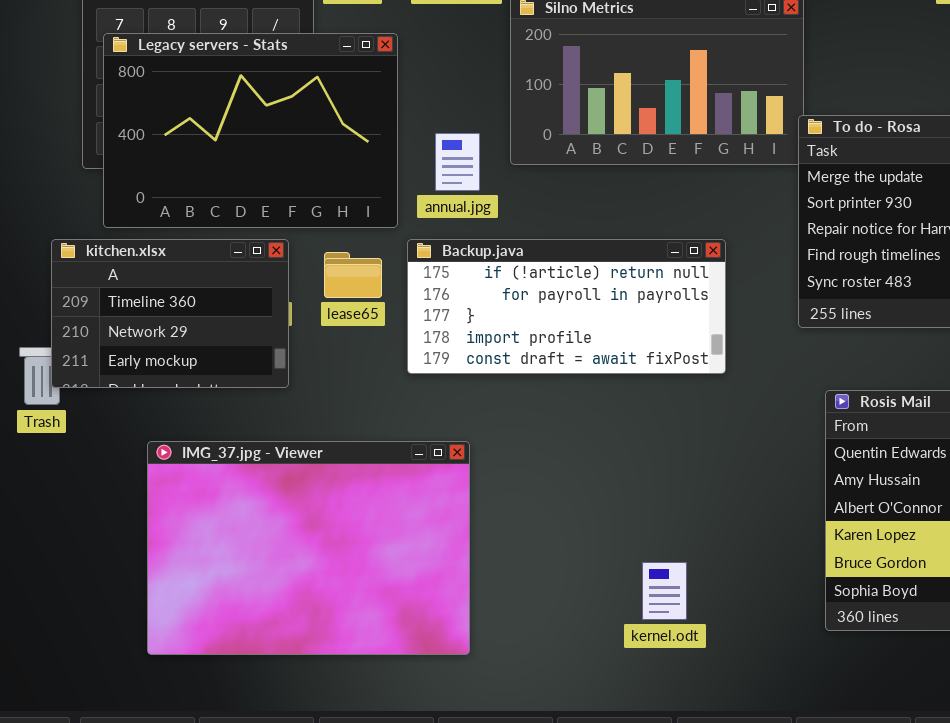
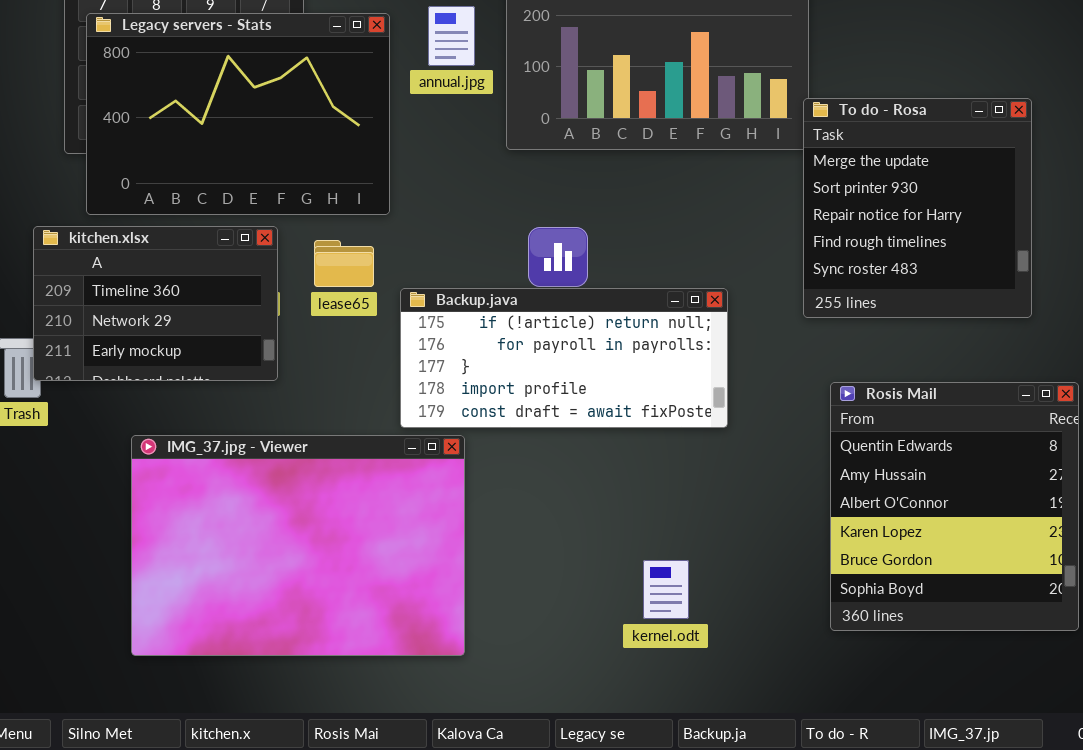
annual.jpg: [435,133,480,191] -> [428,6,475,66], moved
Backup.java: [407,239,726,374] -> [400,288,728,428], moved

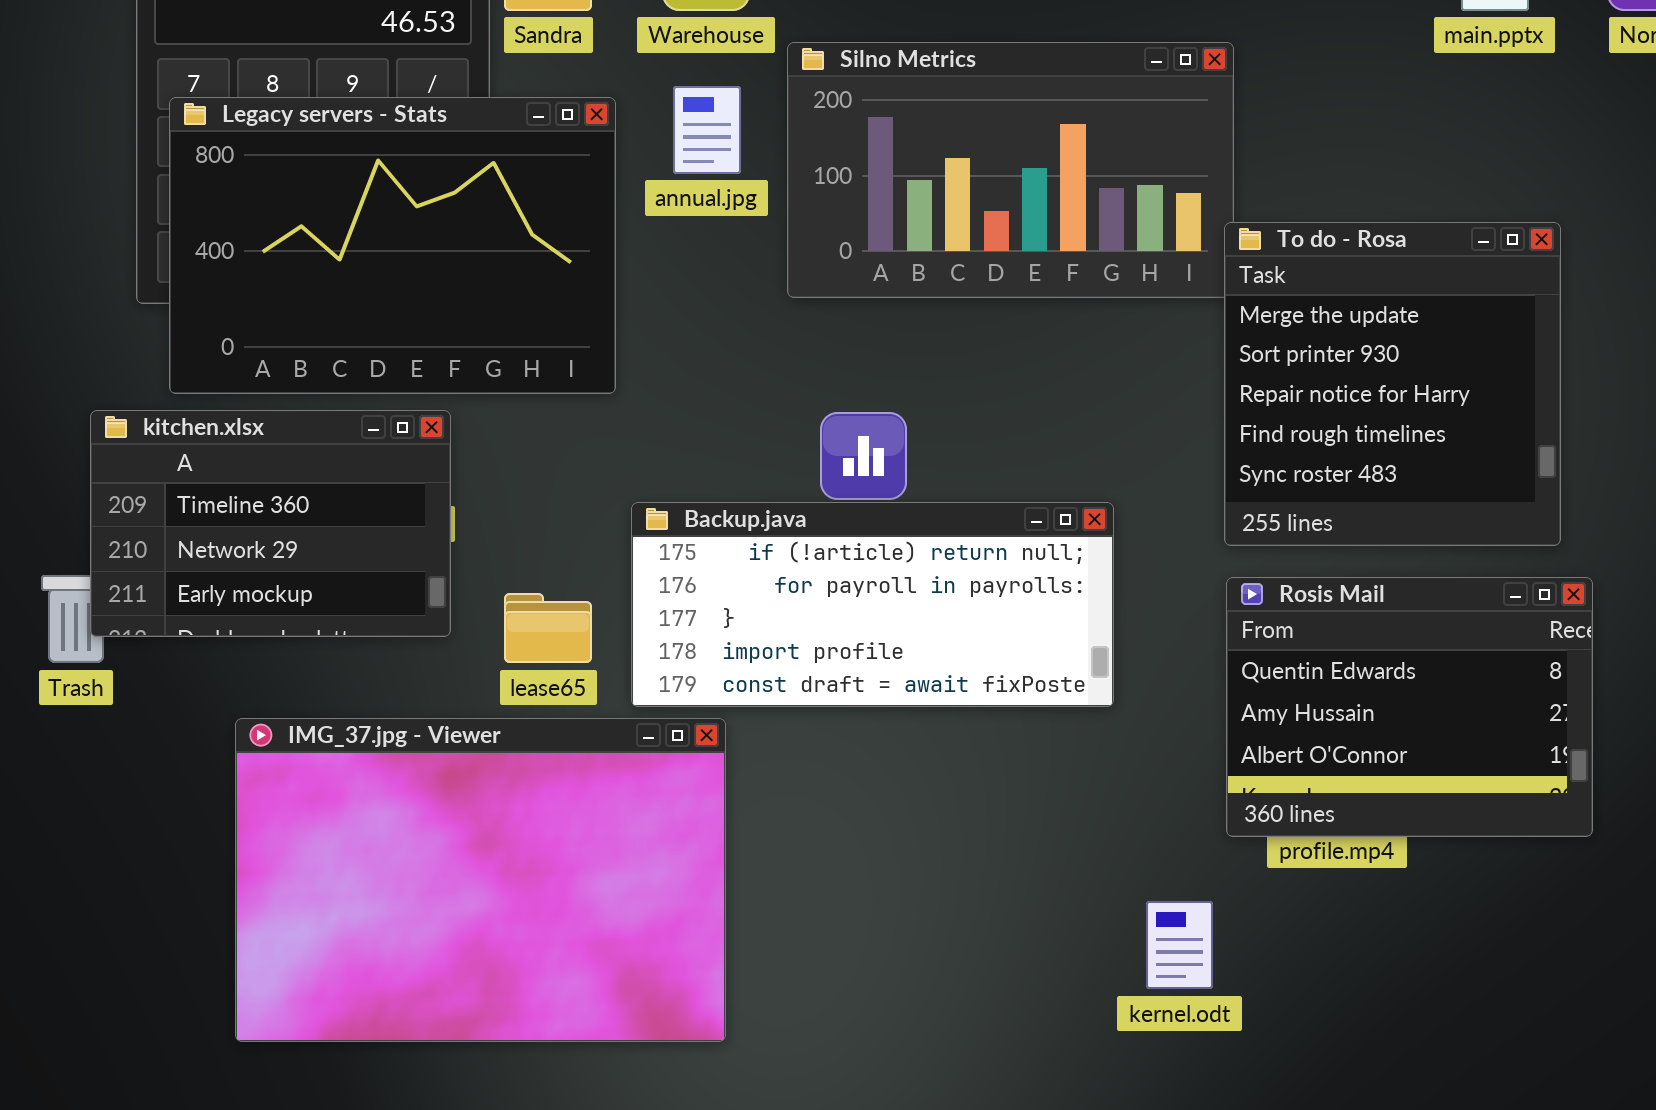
lease65: [314,240,374,287] -> [504,593,592,663], moved
Rosis Mail: [830,382,1079,631] -> [1226,577,1593,837], moved, resized
kernel.odt: [643,560,689,619] -> [1146,901,1213,989], moved

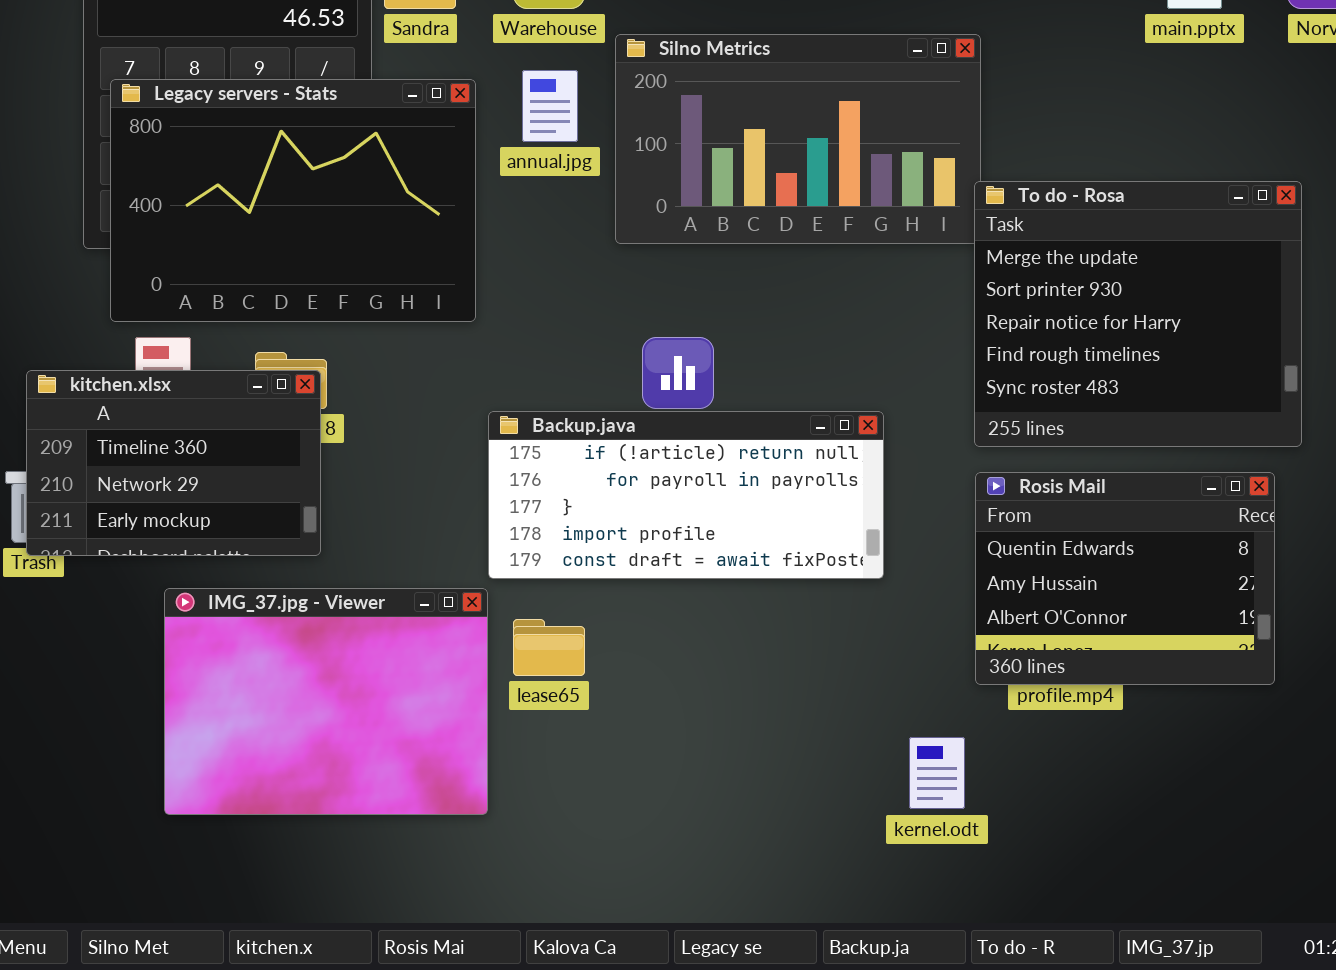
To do - Rosa: [1224,222,1561,546] -> [974,181,1302,447], resized
kitchen.xlsx: [90,410,451,637] -> [26,370,321,556], moved
lease65: [504,593,592,663] -> [513,619,585,676], moved
IMG_37.jpg - Viewer: [235,718,726,1042] -> [164,588,488,815], resized

